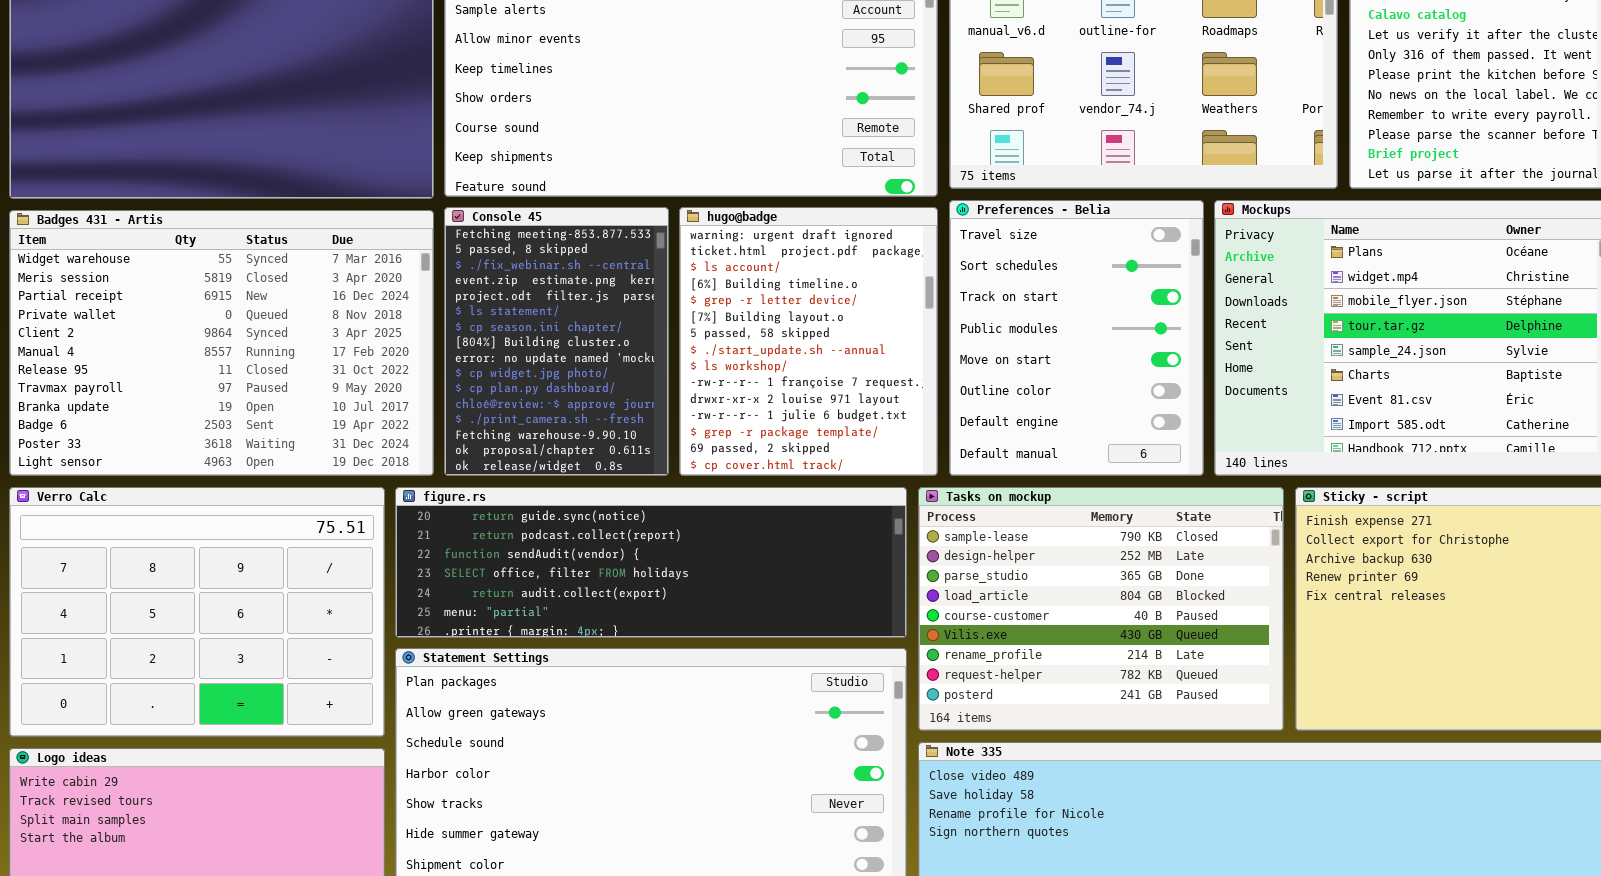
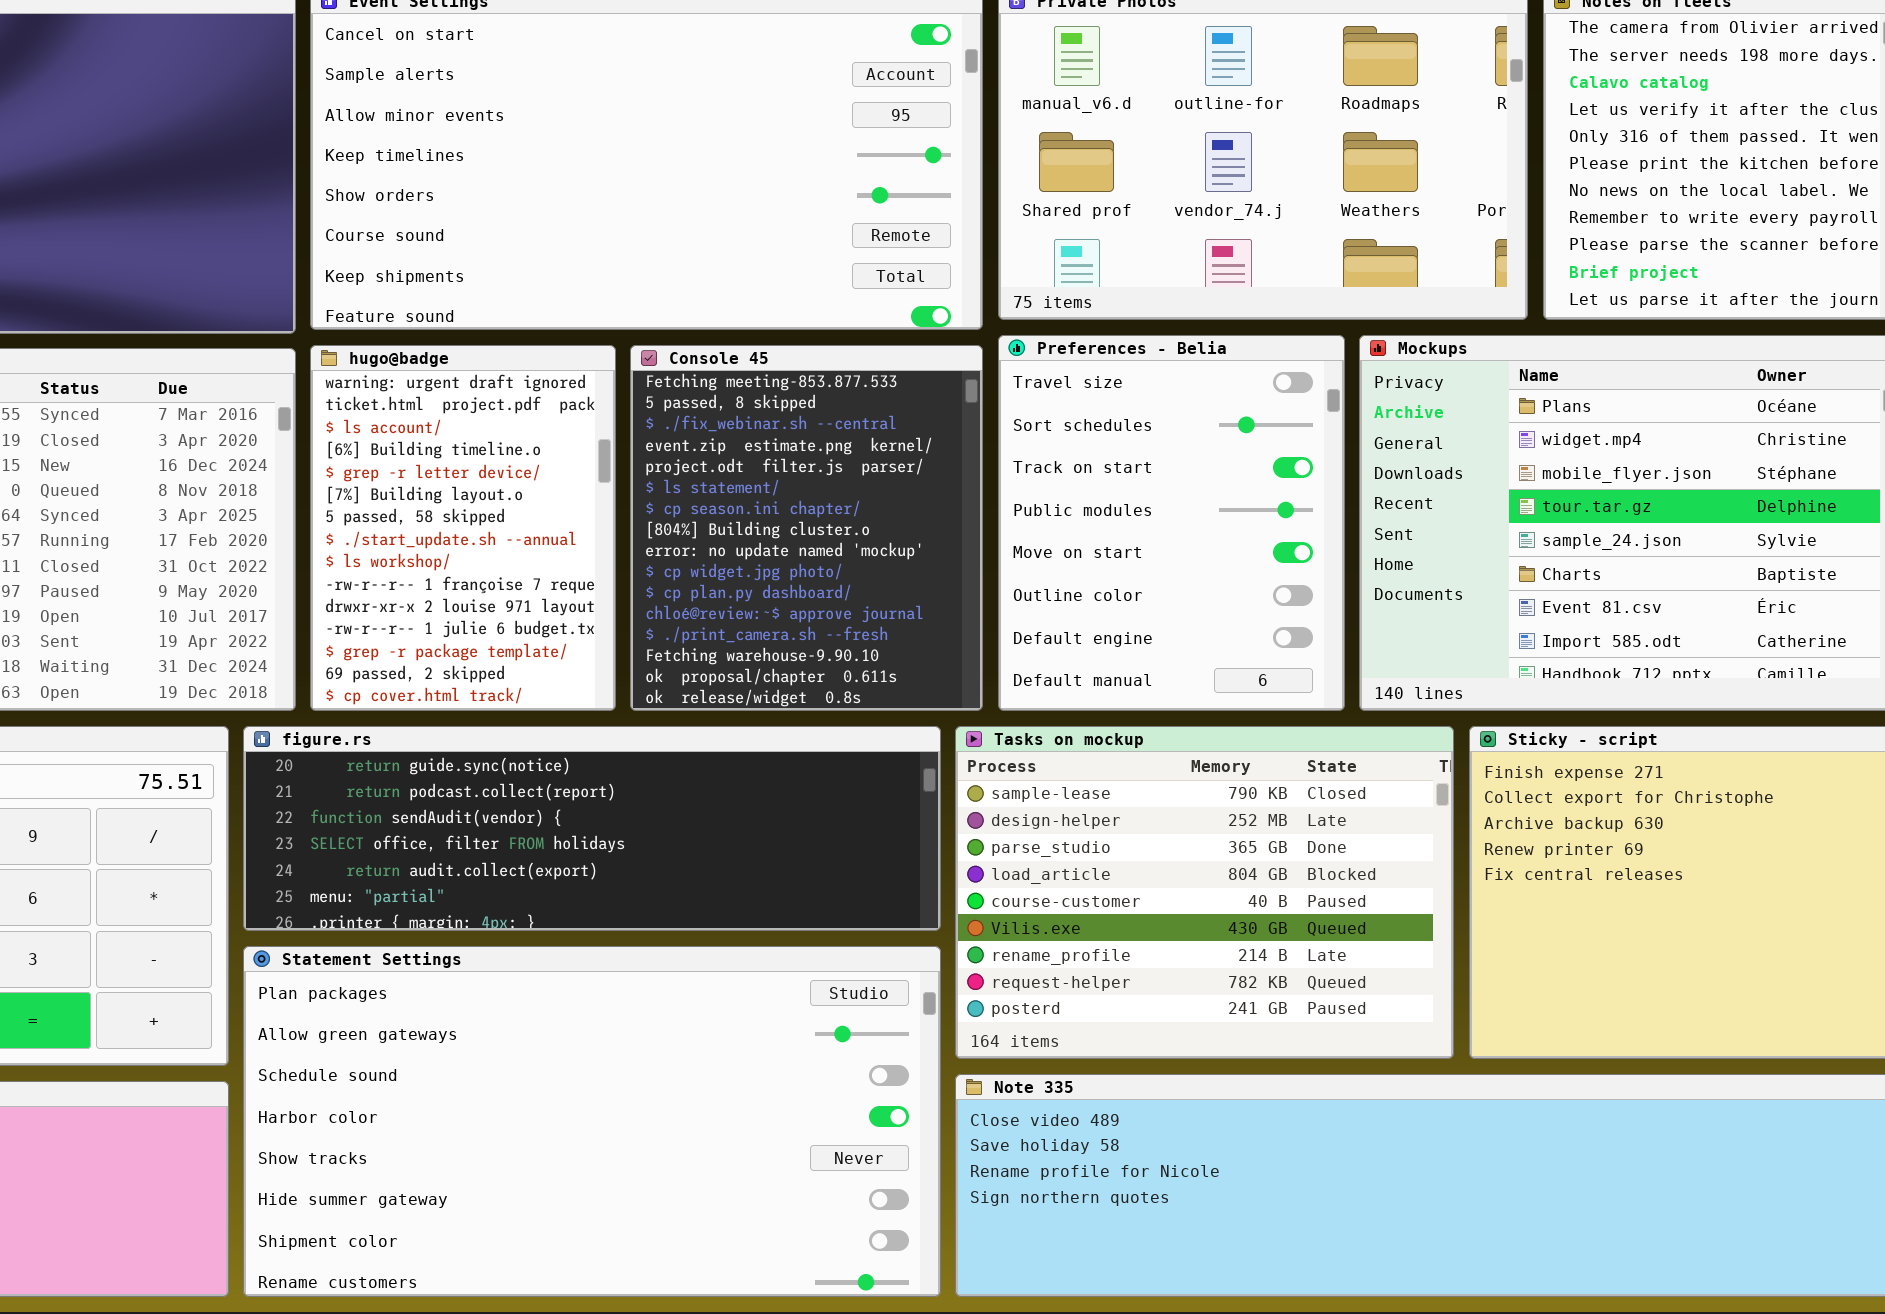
Console 45: [444,207,669,476] -> [630,345,983,711], moved, resized
hugo@badge: [679,207,938,476] -> [310,345,616,711], moved, resized

